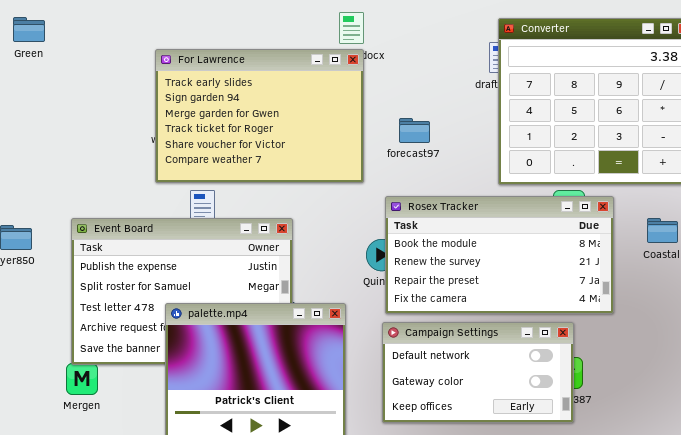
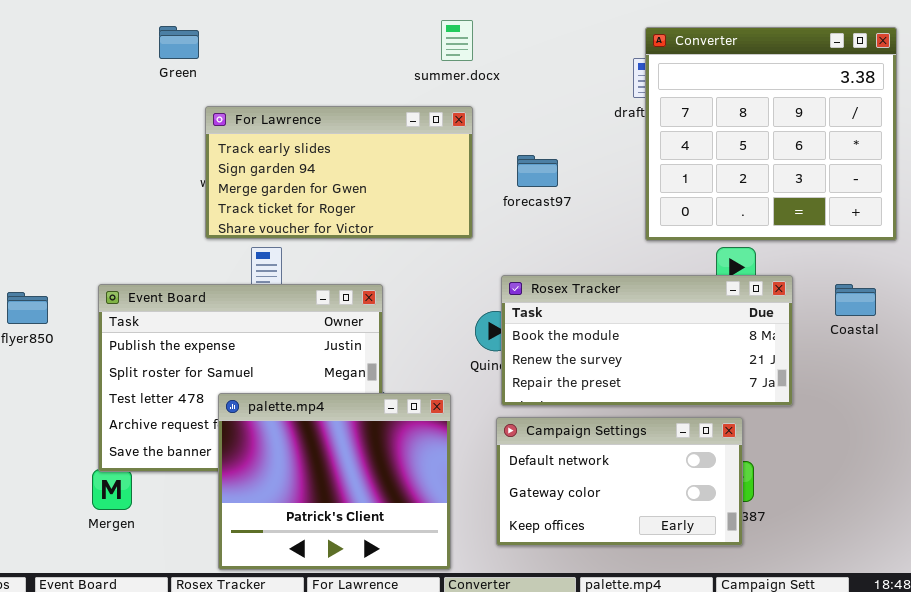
Green: [13,17,45,42] -> [159,26,199,59], moved
For Lawrence: [155,49,364,183] -> [205,106,473,239], resized
Rosex Tracker: [385,196,614,314] -> [501,275,793,406], resized

